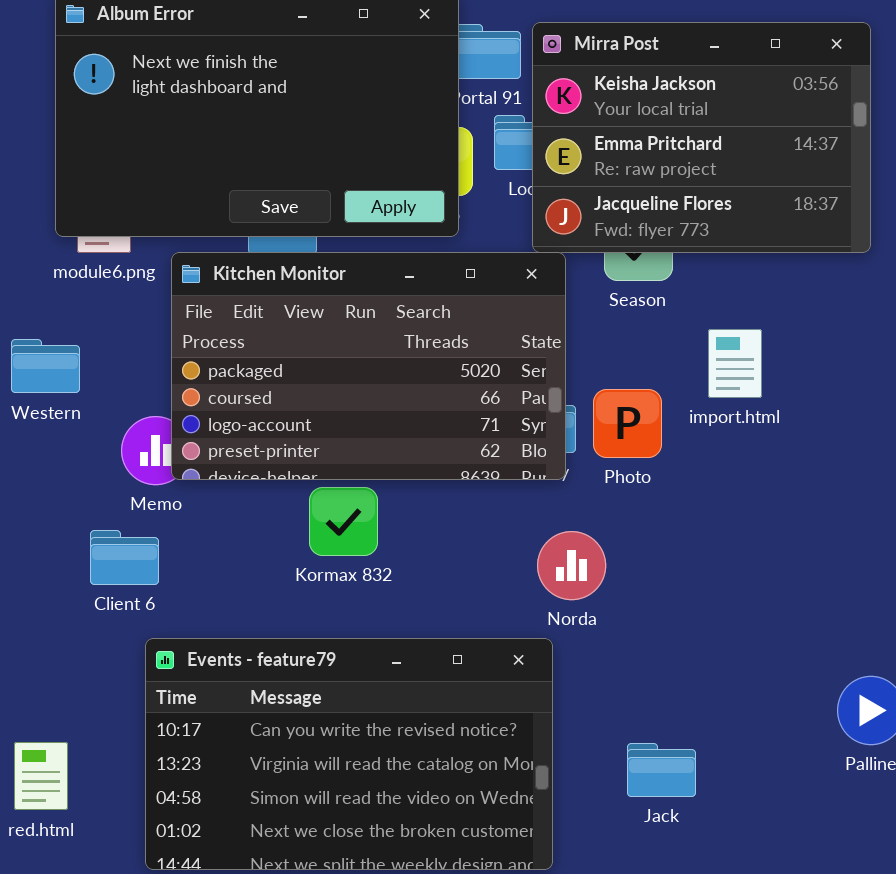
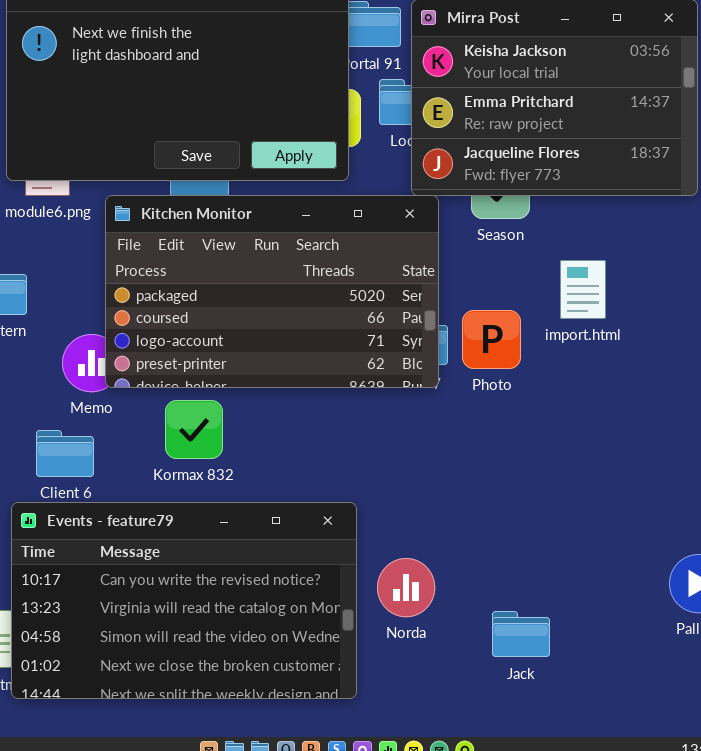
Kormax 832: [309,487,378,556] -> [165,400,223,459], moved
Norda: [537,531,606,600] -> [377,558,435,617], moved
Events - feature79: [145,638,553,870] -> [11,502,357,699], moved

